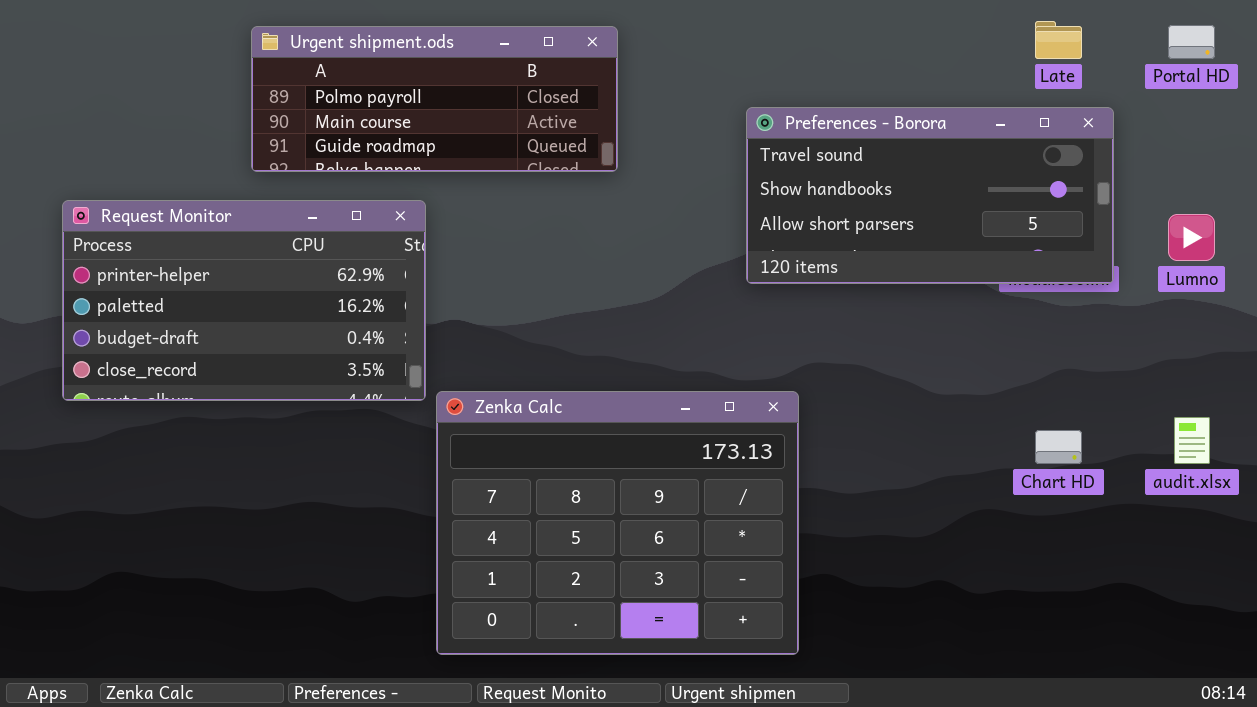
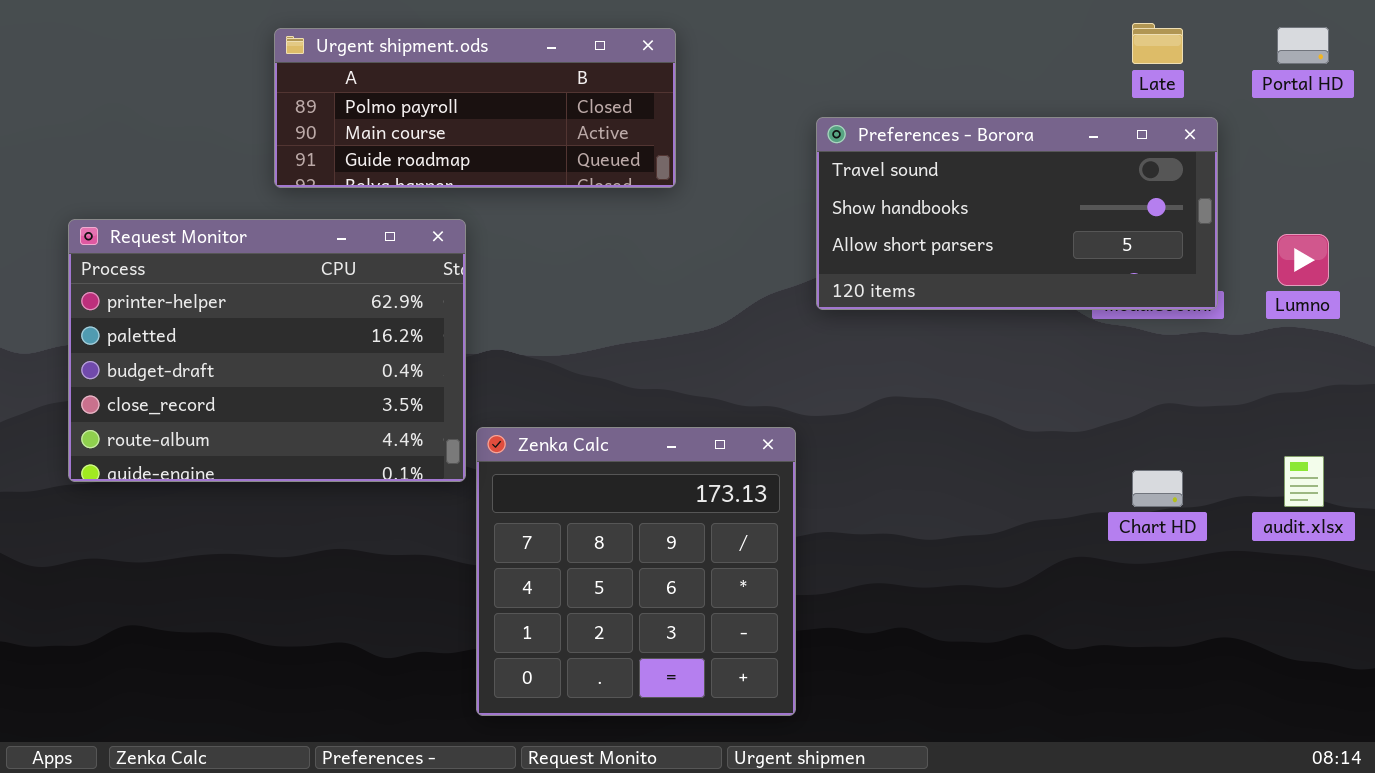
Request Monitor: [62,200,426,401] -> [68,219,466,482], resized
Zenka Calc: [436,391,799,655] -> [476,427,796,716], resized

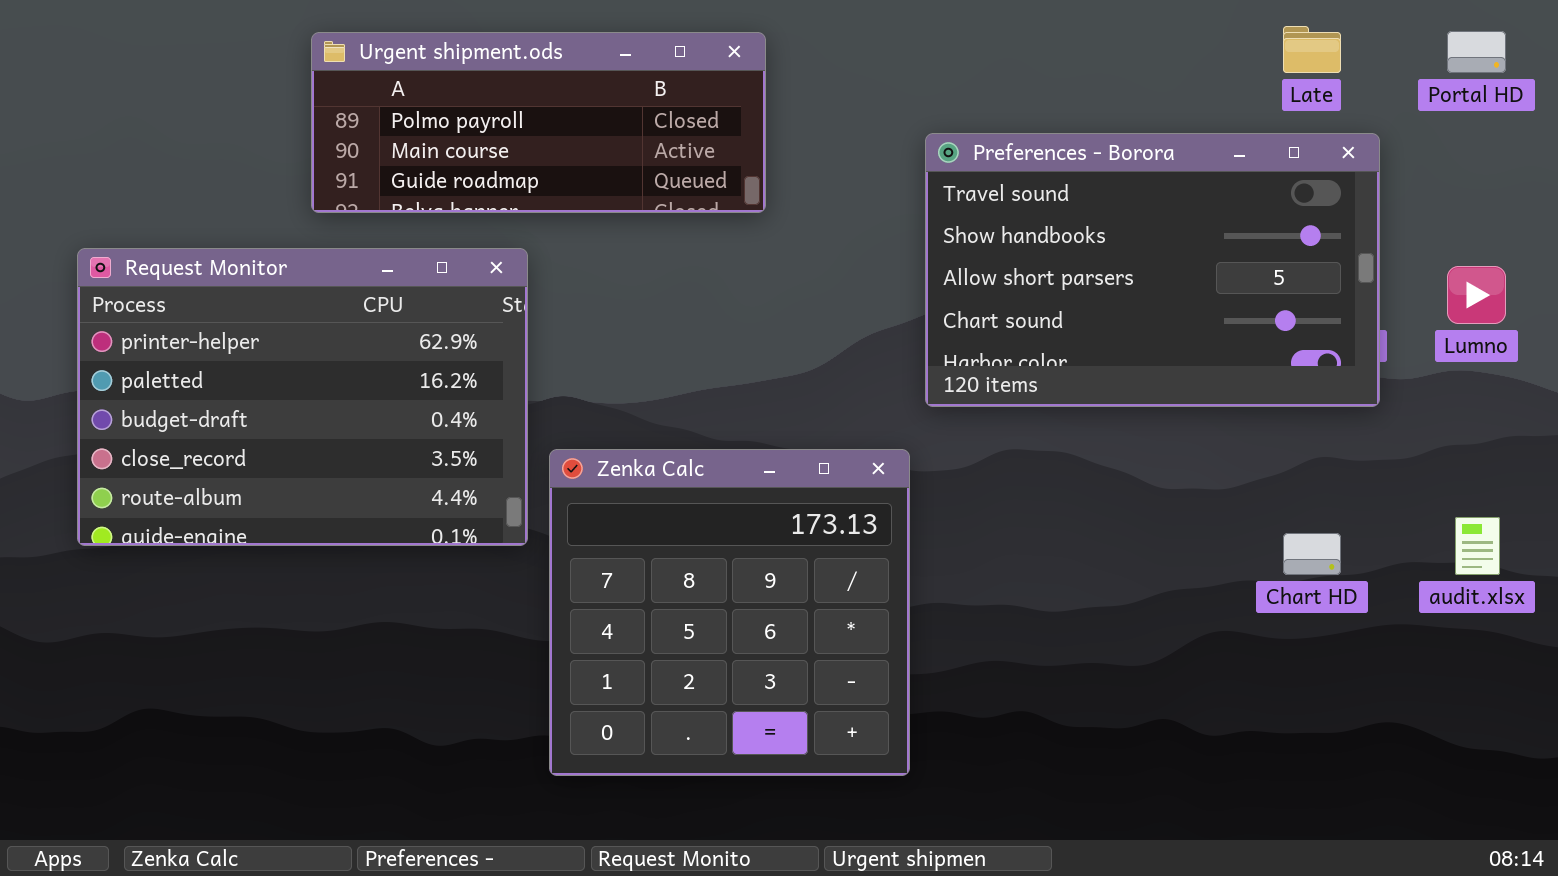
Preferences - Borora: [816,117,1218,310] -> [925,133,1380,407], resized
Zenka Calc: [476,427,796,716] -> [549,449,910,776], moved

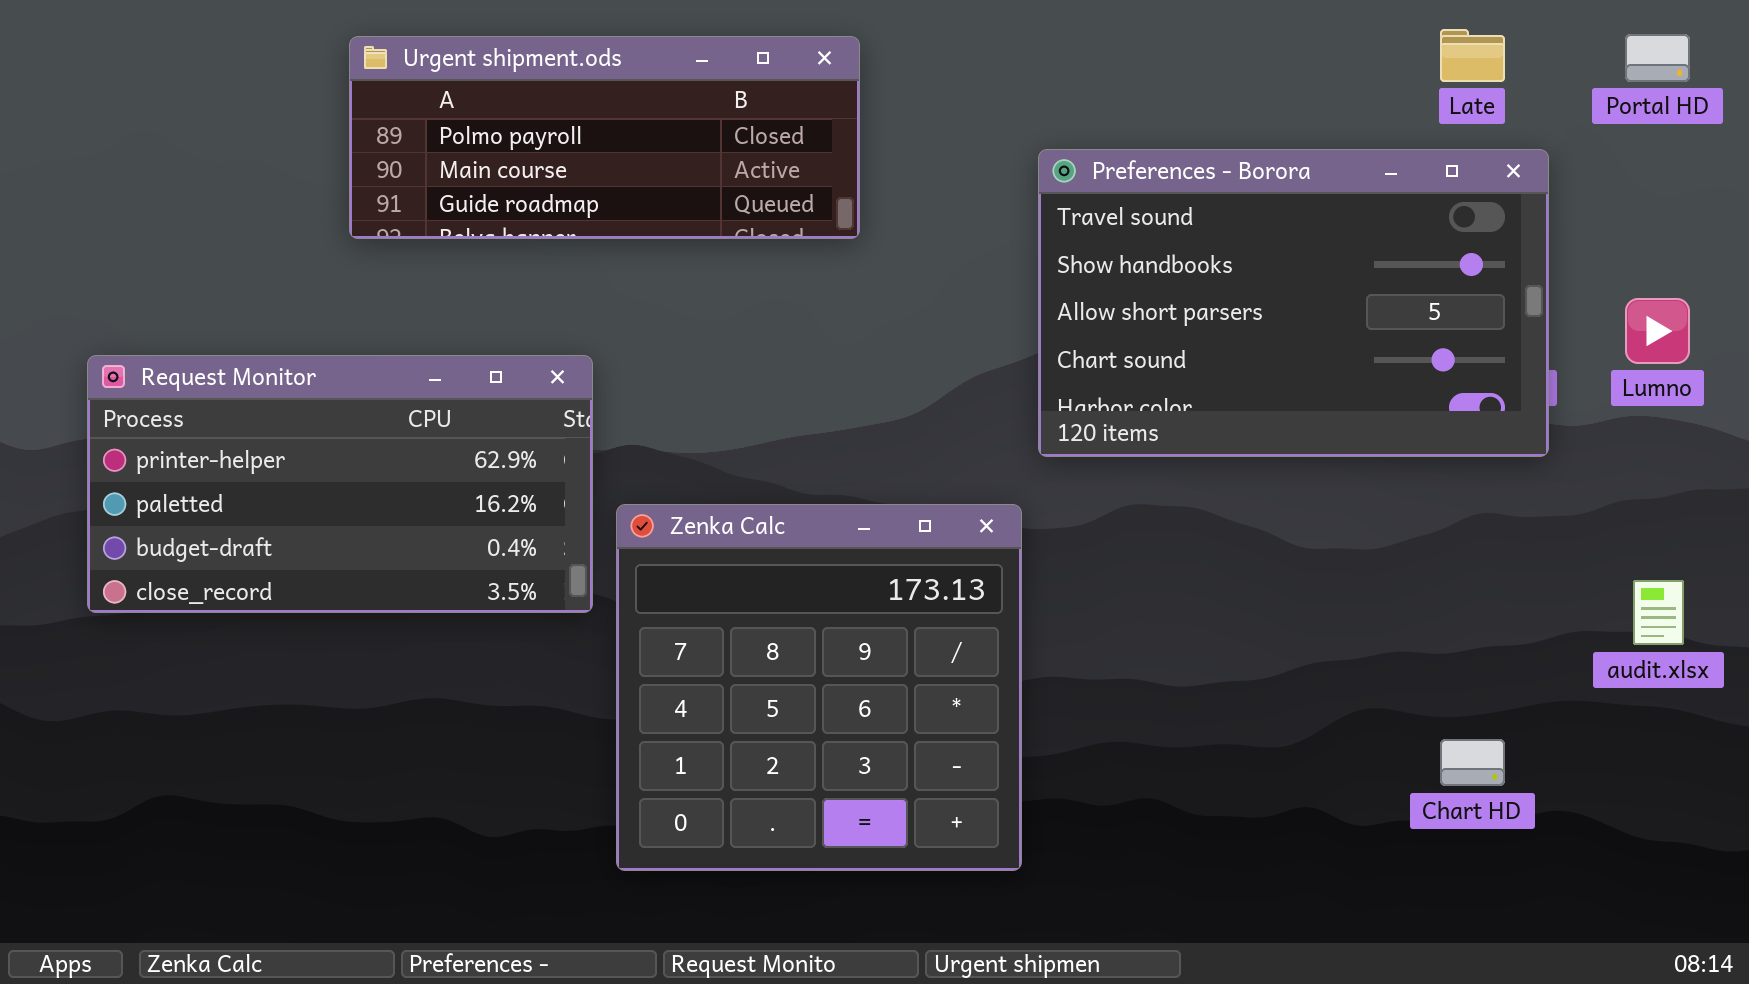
Request Monitor: [77,248,528,546] -> [87,355,593,613], resized
Chart HD: [1283,533,1341,575] -> [1440,739,1505,786], moved

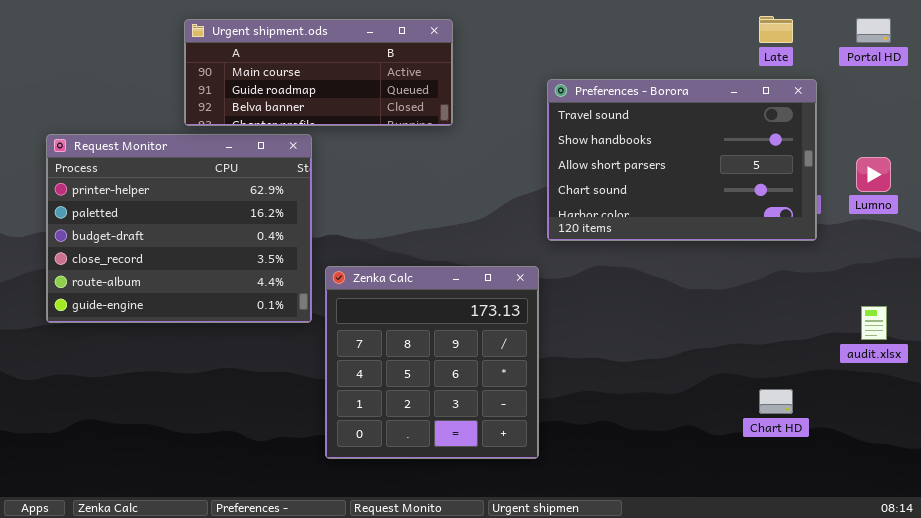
Urgent shipment.ods: [349,36,860,239] -> [184,19,453,126], scrolled down 1 row
Request Monitor: [87,355,593,613] -> [46,134,312,323], resized

